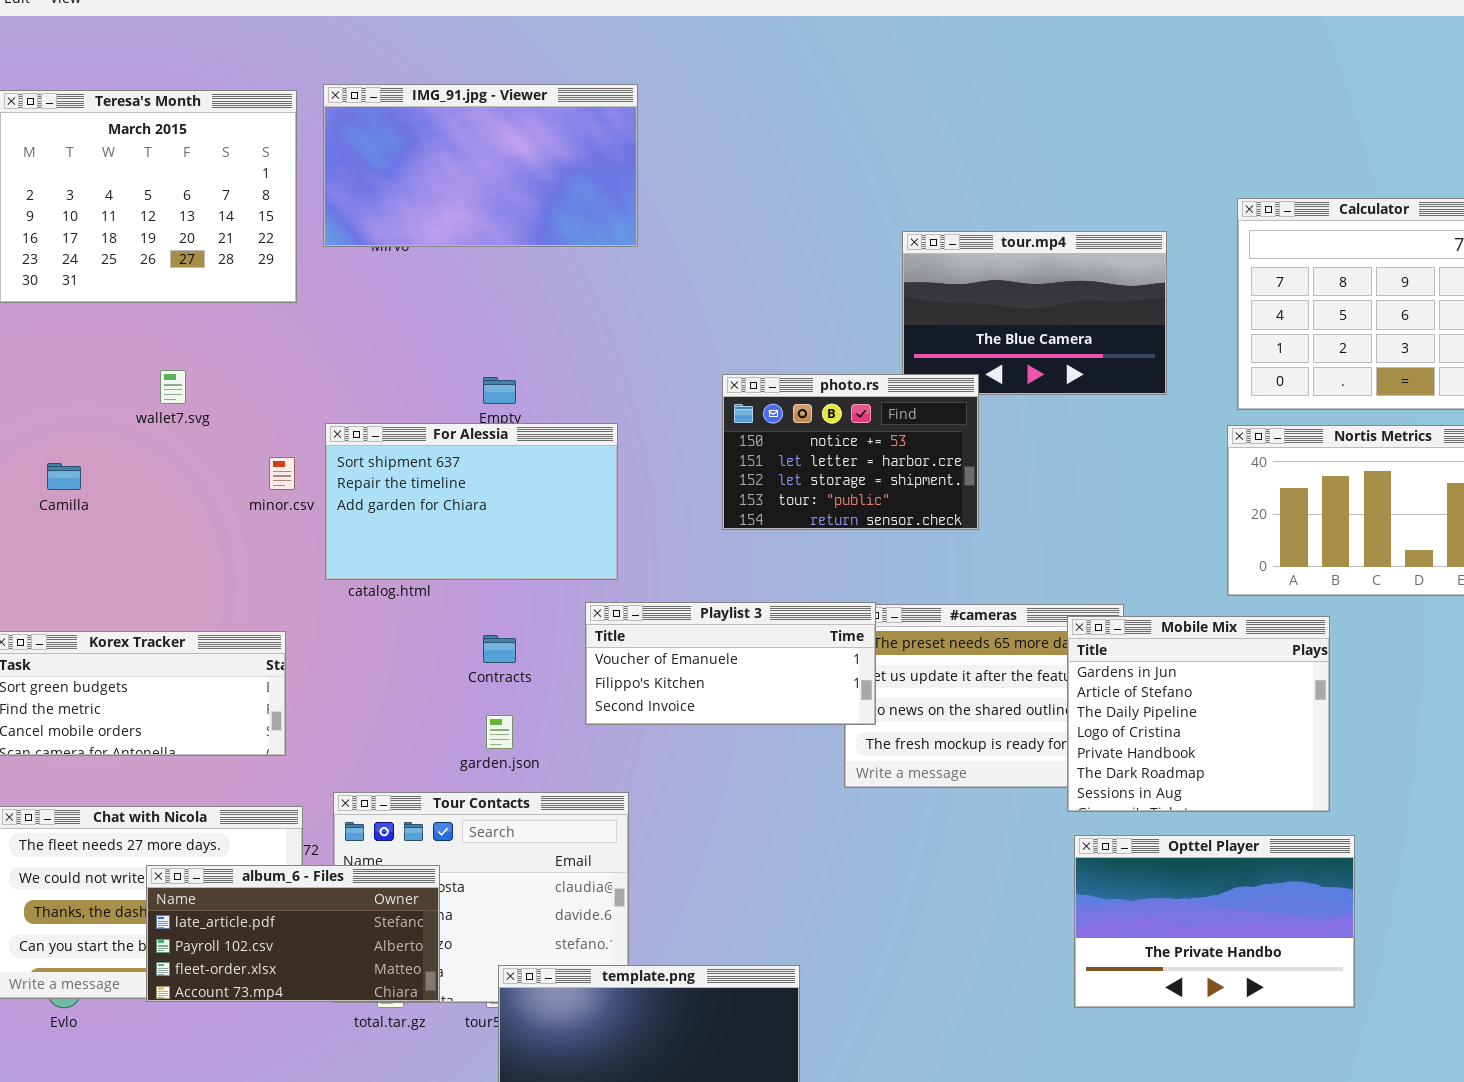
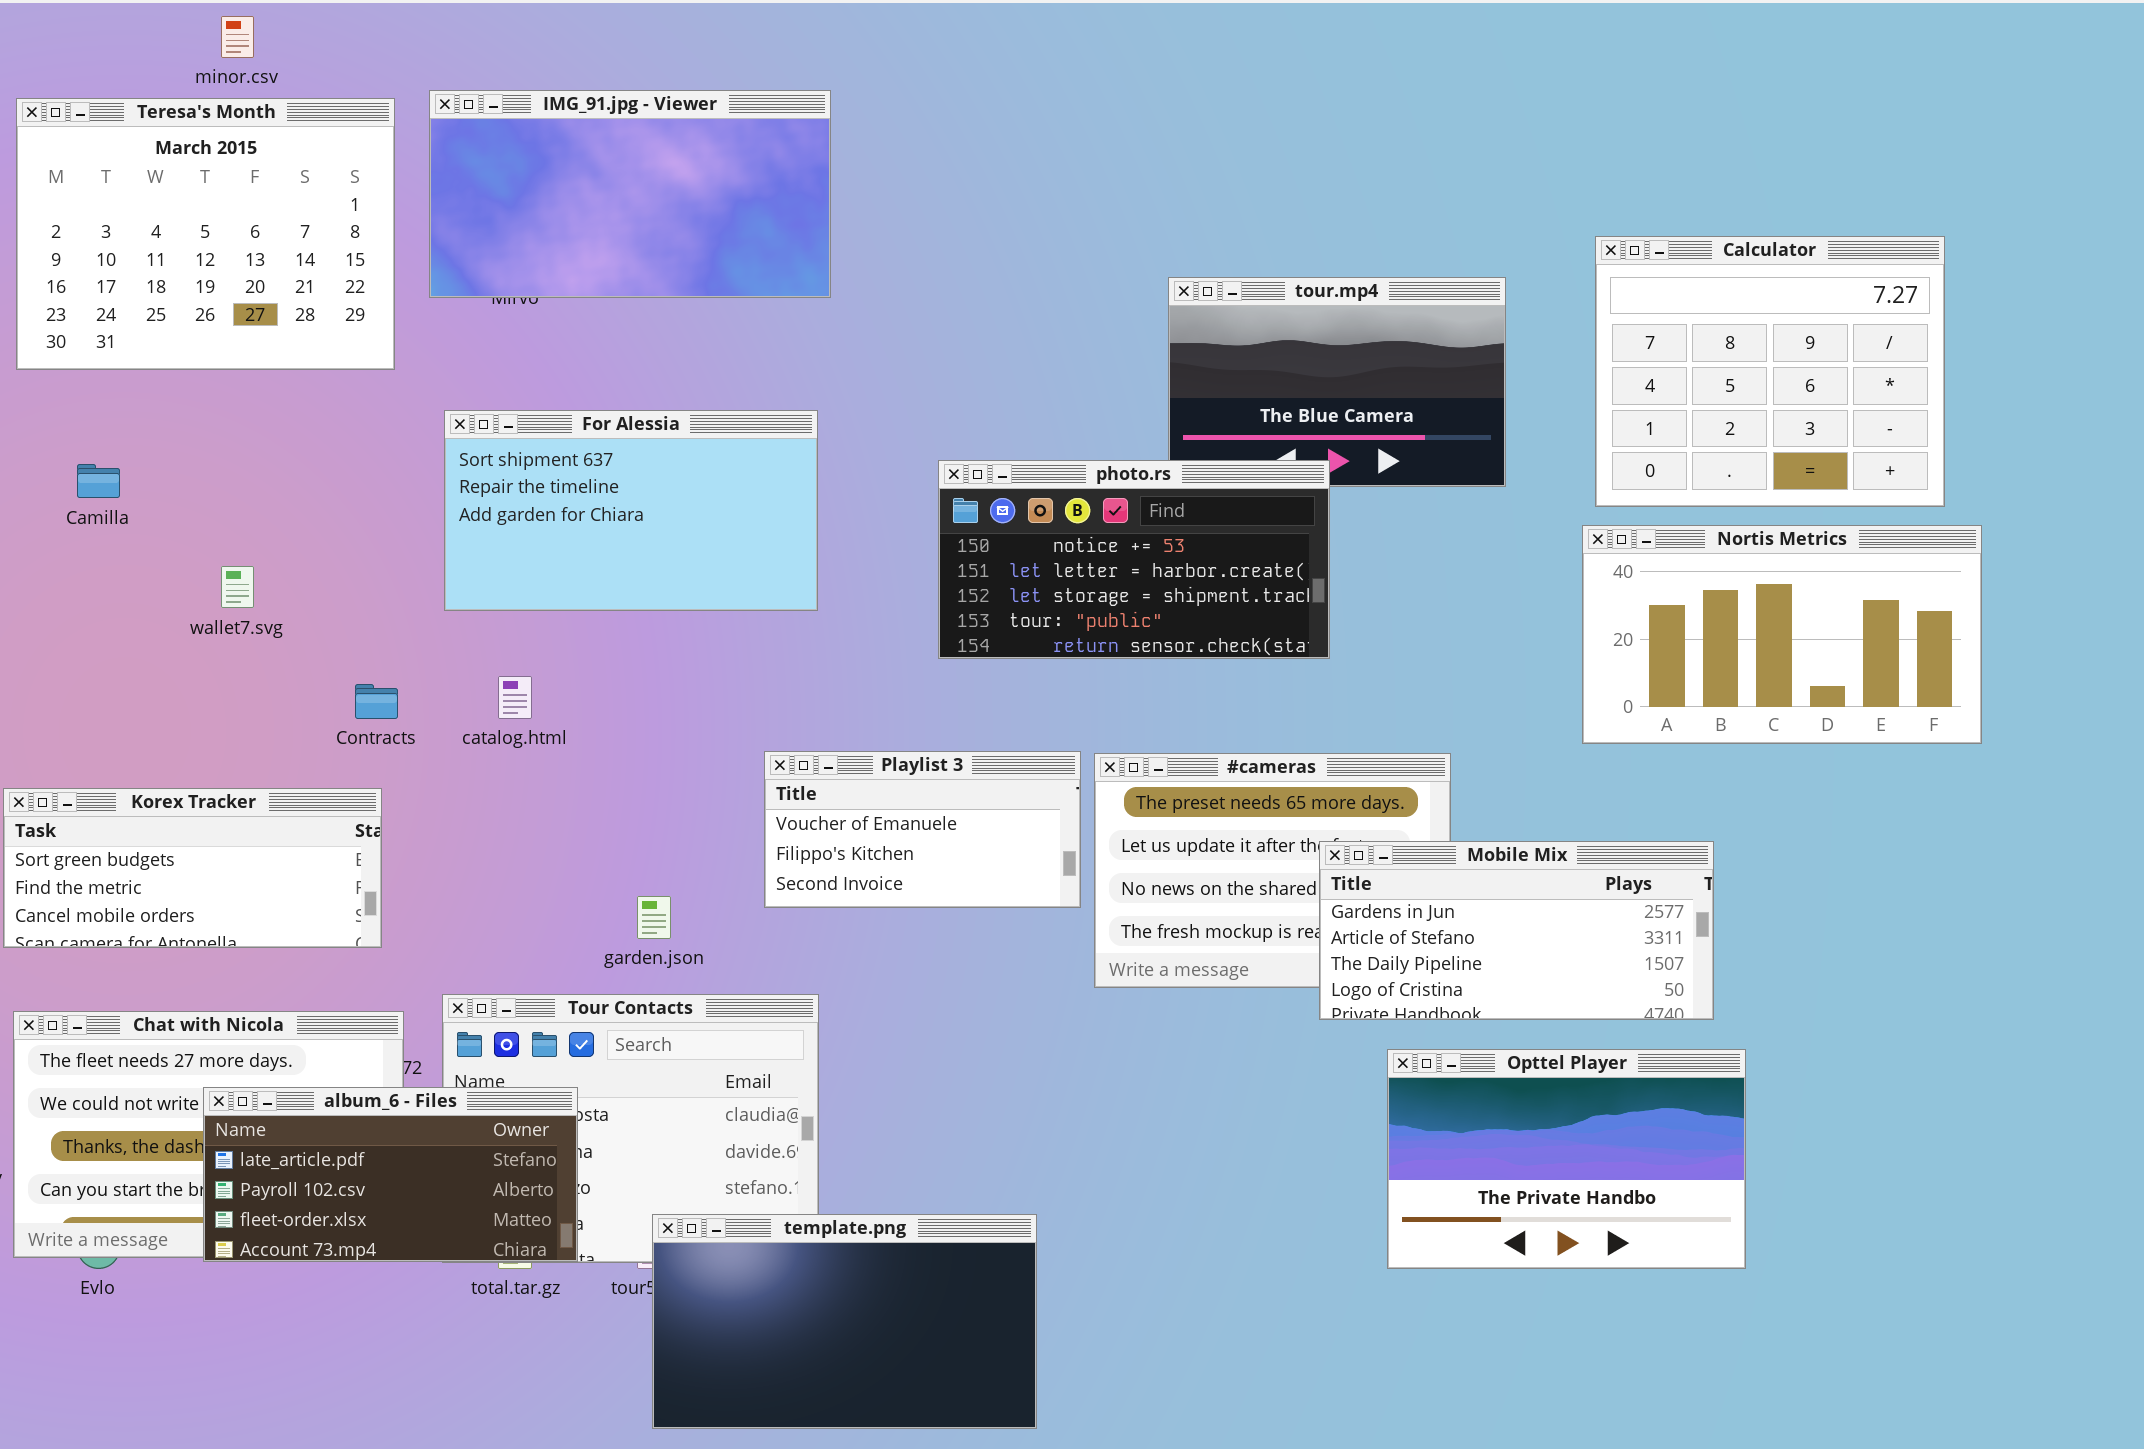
wallet7.svg: [160,370,186,404] -> [221,566,254,608], moved
photo.rs: [722,374,979,530] -> [938,460,1330,659], resized
For Alessia: [325,423,618,580] -> [444,410,818,611], moved
minor.csv: [269,457,295,490] -> [221,16,254,58], moved
Camilla: [47,463,81,490] -> [77,464,120,498], moved
Playlist 3: [585,602,876,725] -> [764,751,1081,908], resized
Mobile Mix: [1067,616,1330,812] -> [1319,841,1714,1020], resized
Contracts: [483,635,516,663] -> [355,684,398,719], moved

